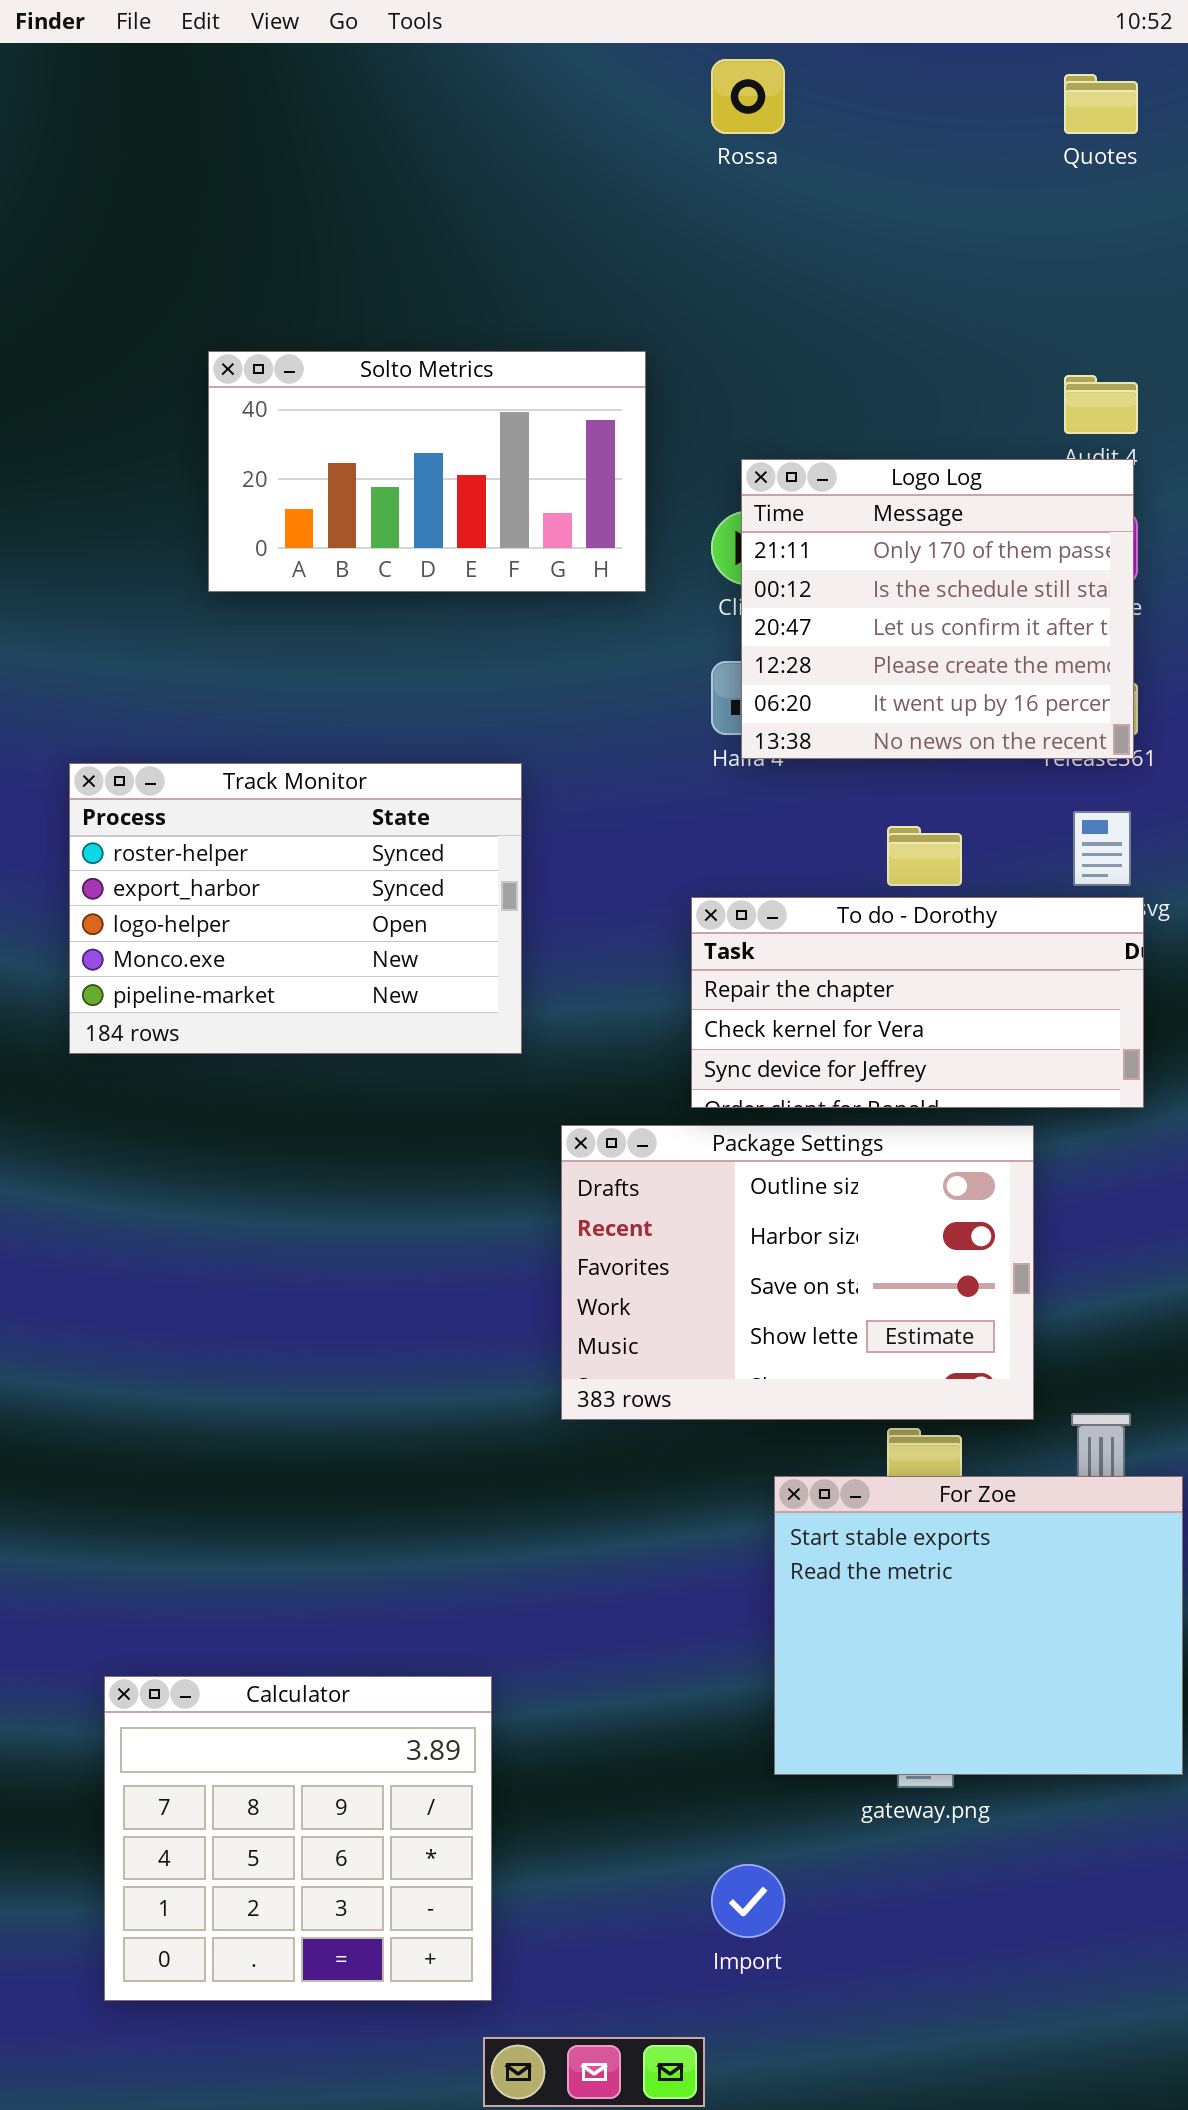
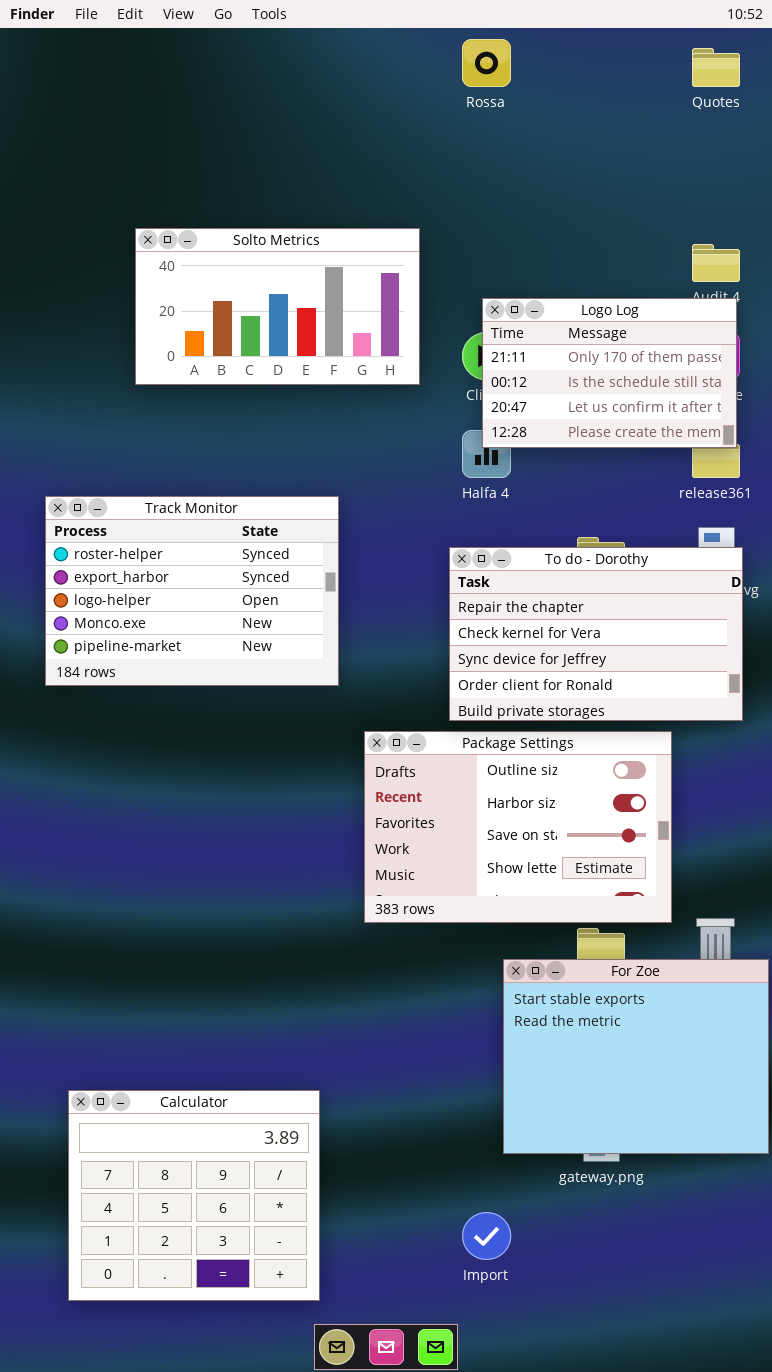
Logo Log: [741,459,1134,759] -> [482,298,737,448], resized
To do - Dorothy: [691,897,1144,1108] -> [449,547,743,721], resized

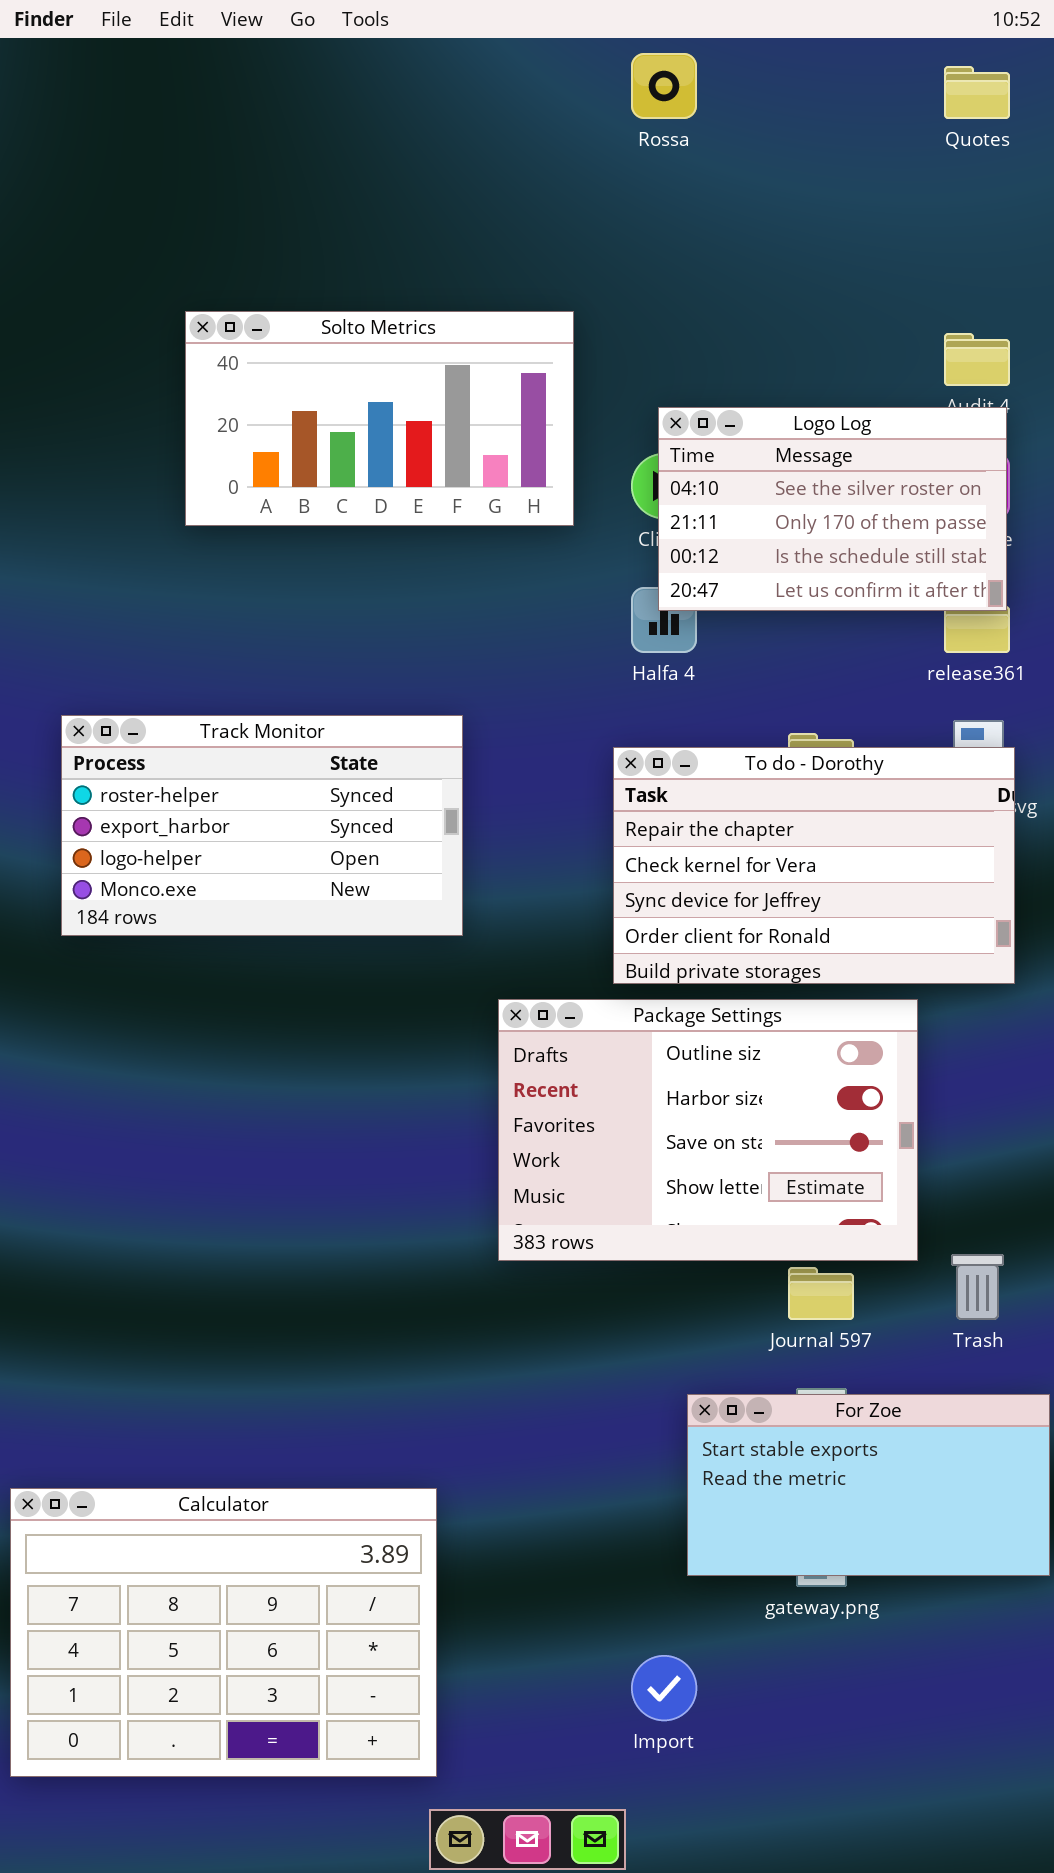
Logo Log: [482,298,737,448] -> [658,407,1007,611], scrolled up 1 row
Track Monitor: [45,496,339,686] -> [61,715,463,936], resized
For Zoe: [503,959,769,1154] -> [687,1394,1050,1576], resized
Calculator: [68,1090,320,1301] -> [10,1488,437,1777], resized

